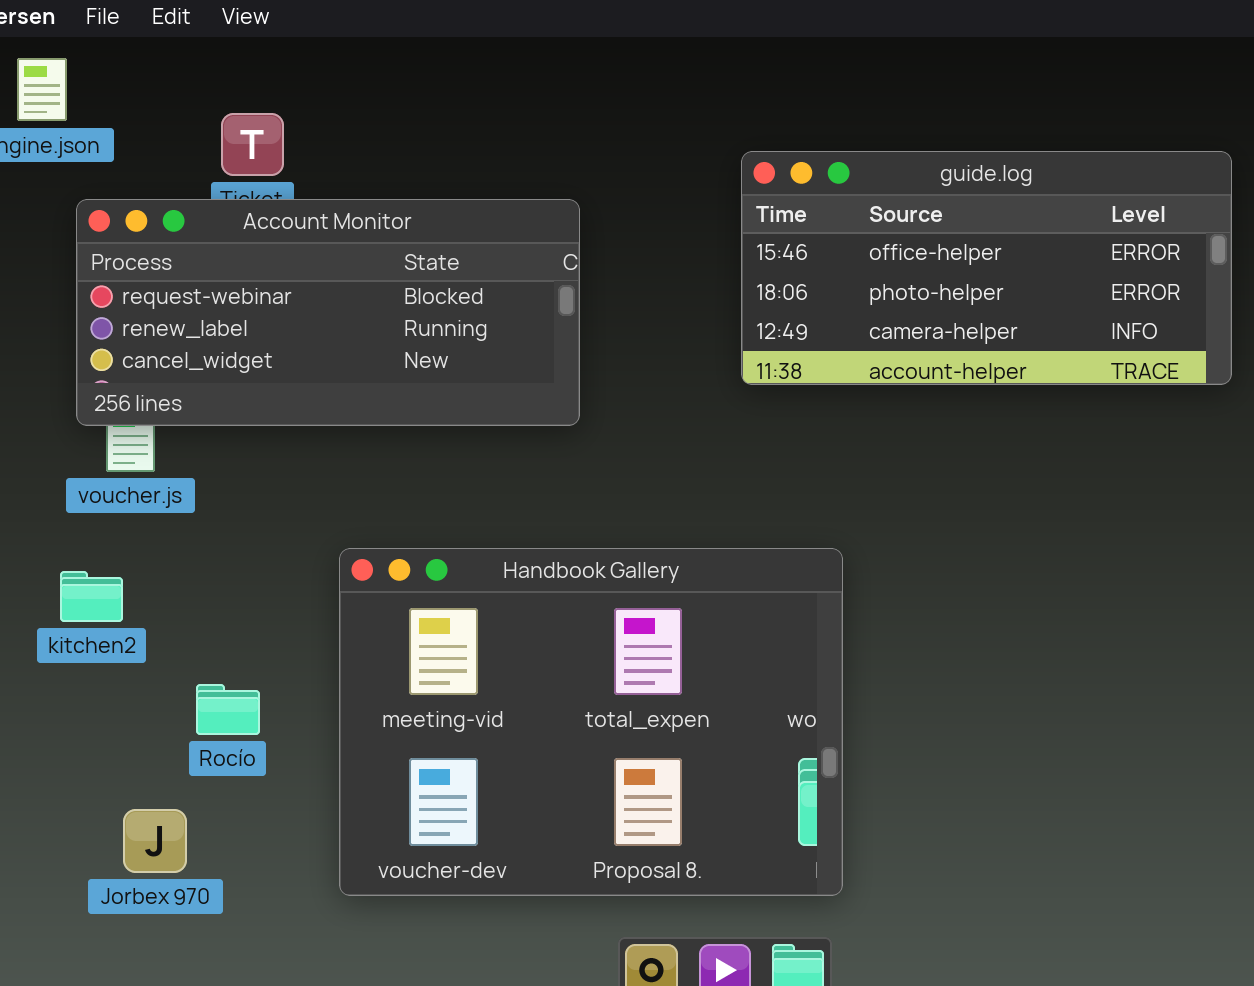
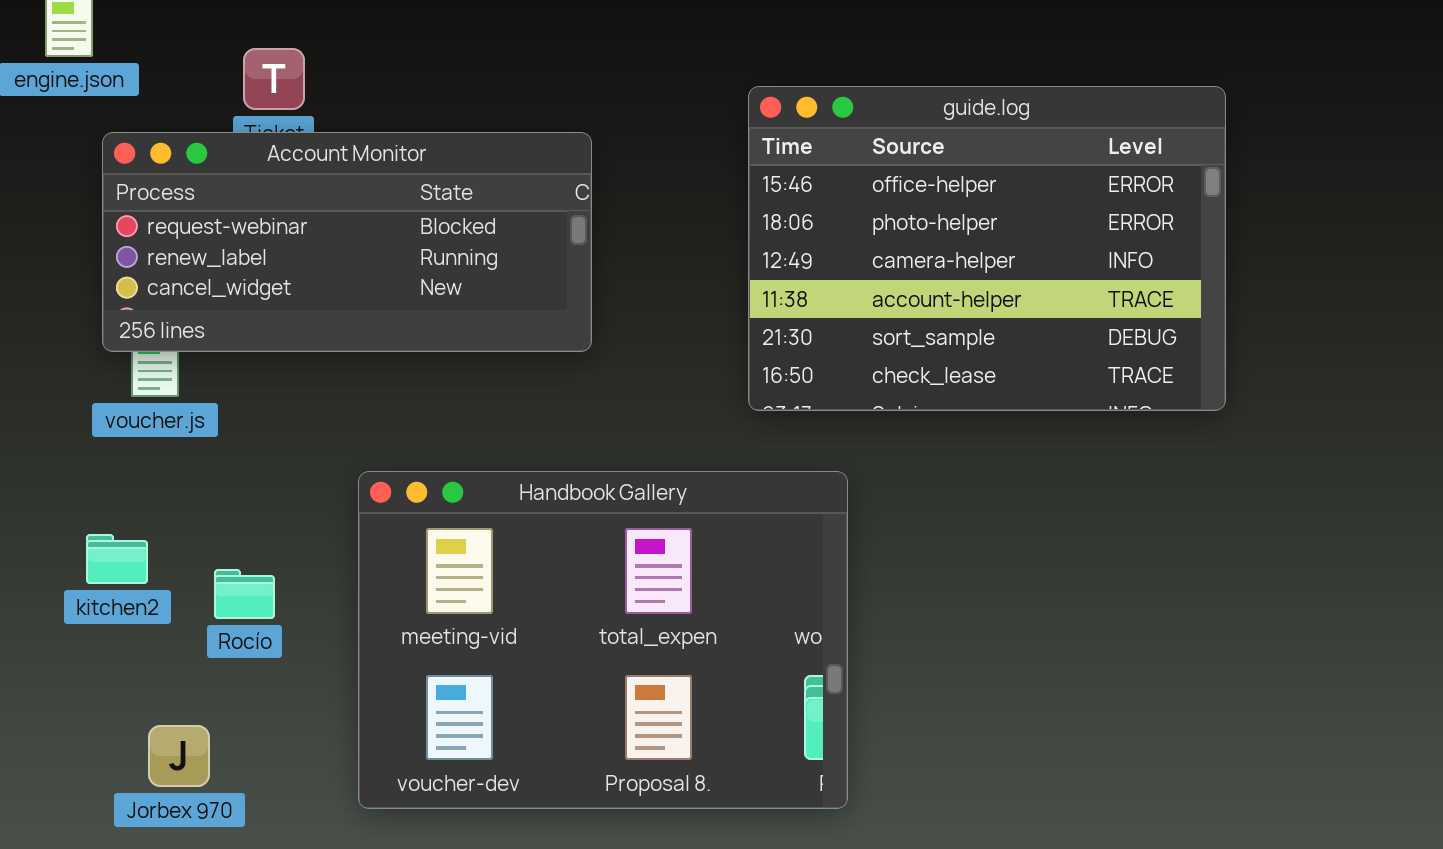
guide.log: [741,151,1232,385] -> [748,86,1226,411], resized
kitchen2: [60,571,123,622] -> [86,534,148,584], moved
Rocío: [196,684,260,735] -> [214,569,275,619], moved

